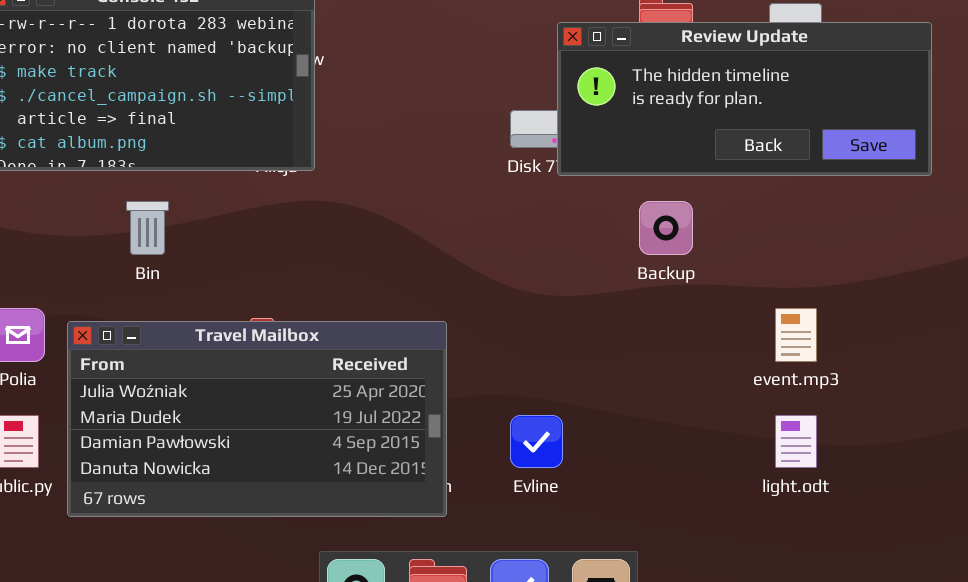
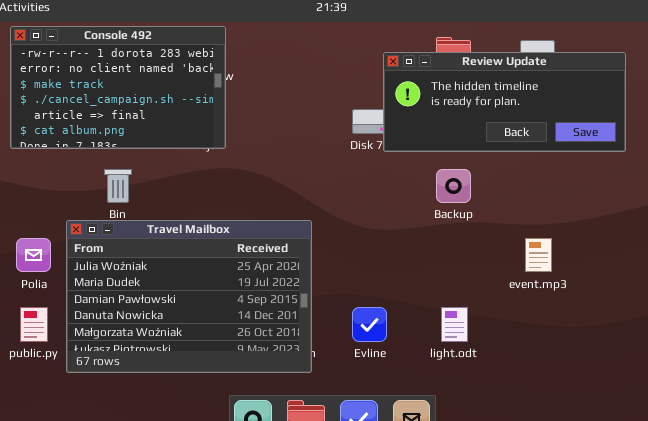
Travel Mailbox: [67,321,447,517] -> [66,220,312,373], resized
light.odt: [775,415,817,468] -> [441,307,468,342], moved

